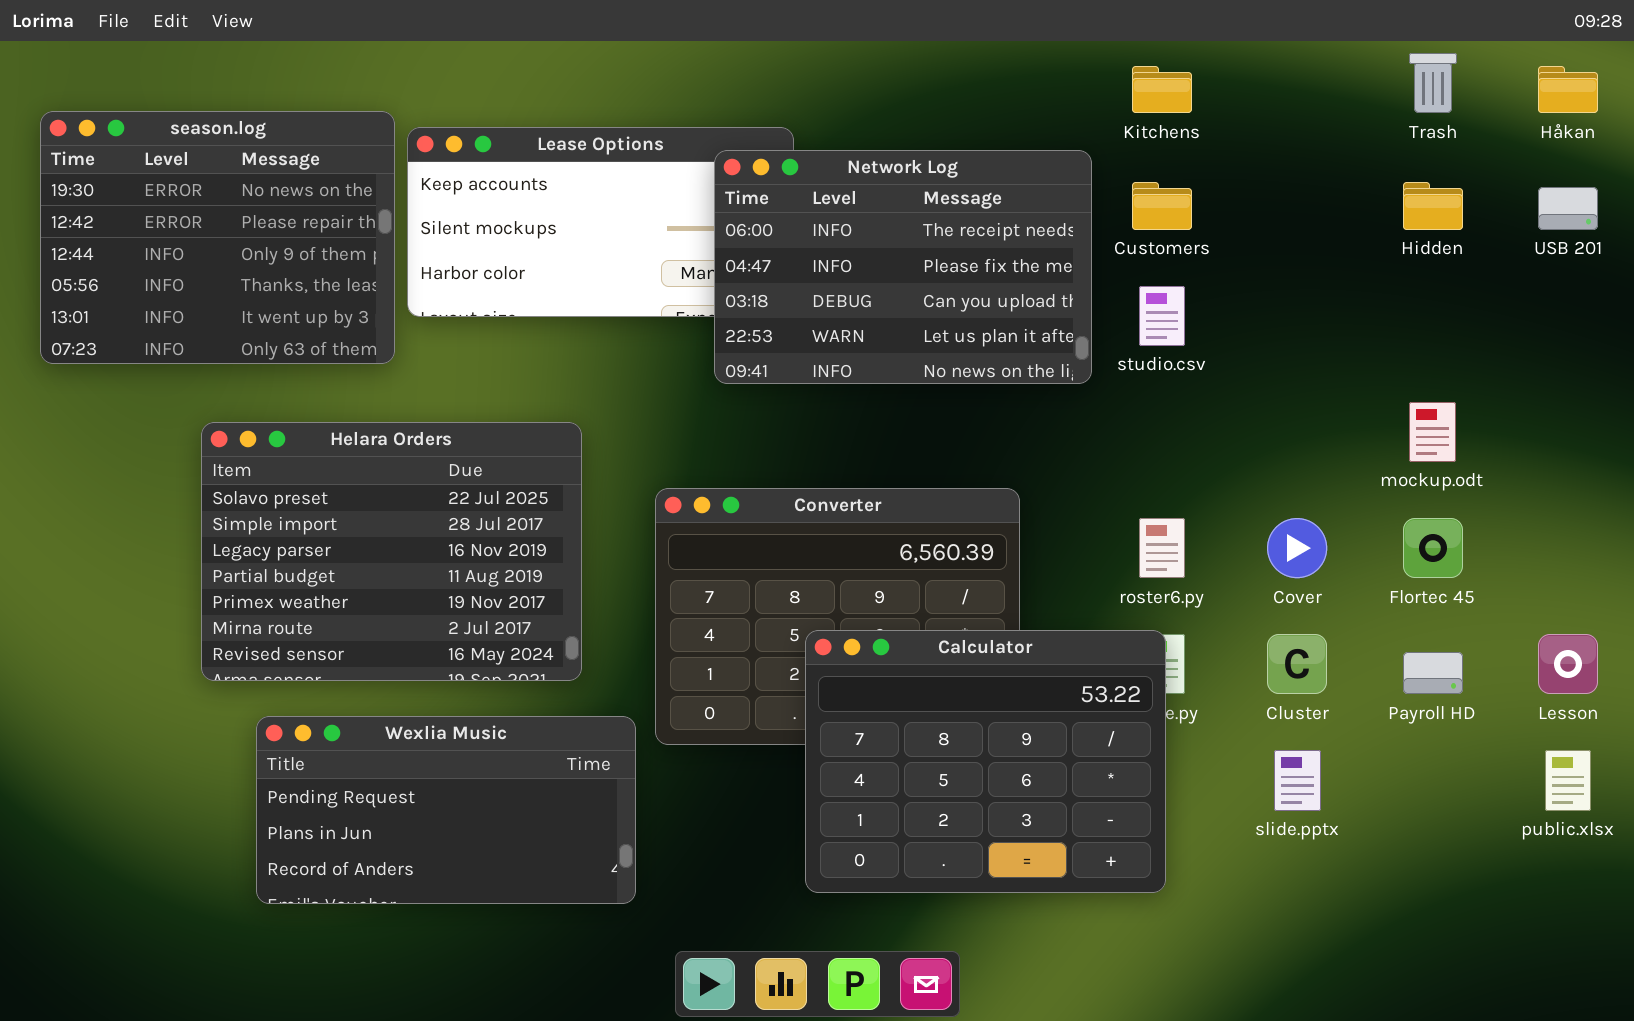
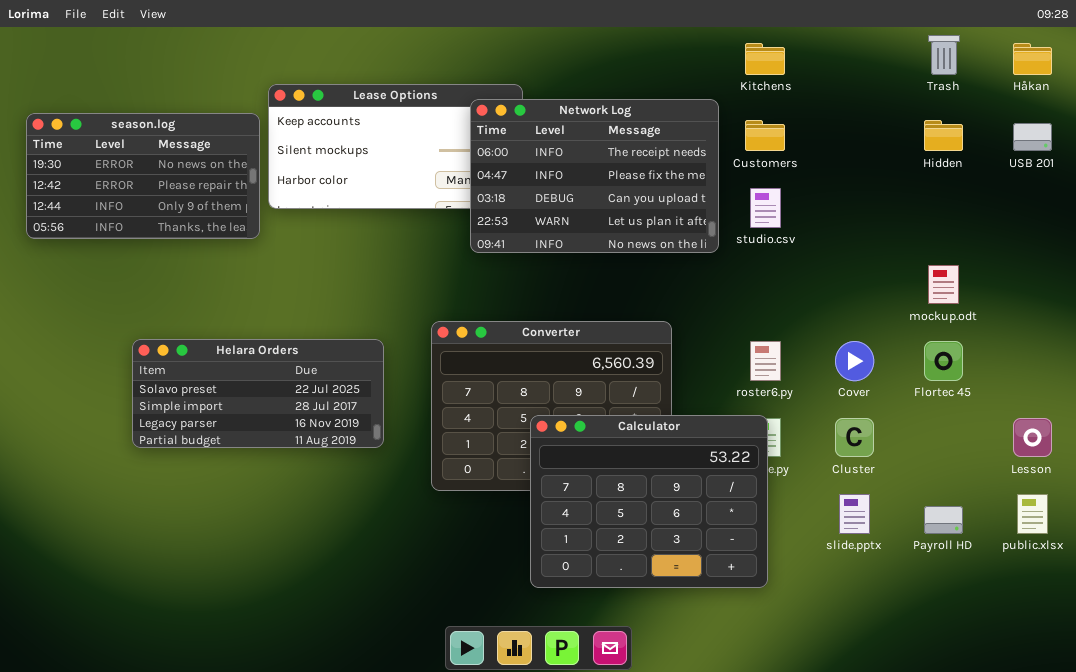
season.log: [40,111,395,364] -> [26,113,260,239], resized
Helara Orders: [201,422,582,681] -> [132,339,384,448], resized
Payroll HD: [1403,652,1463,694] -> [924,506,963,534], moved
Wexlia Music: [256,716,636,904] -> none, closed

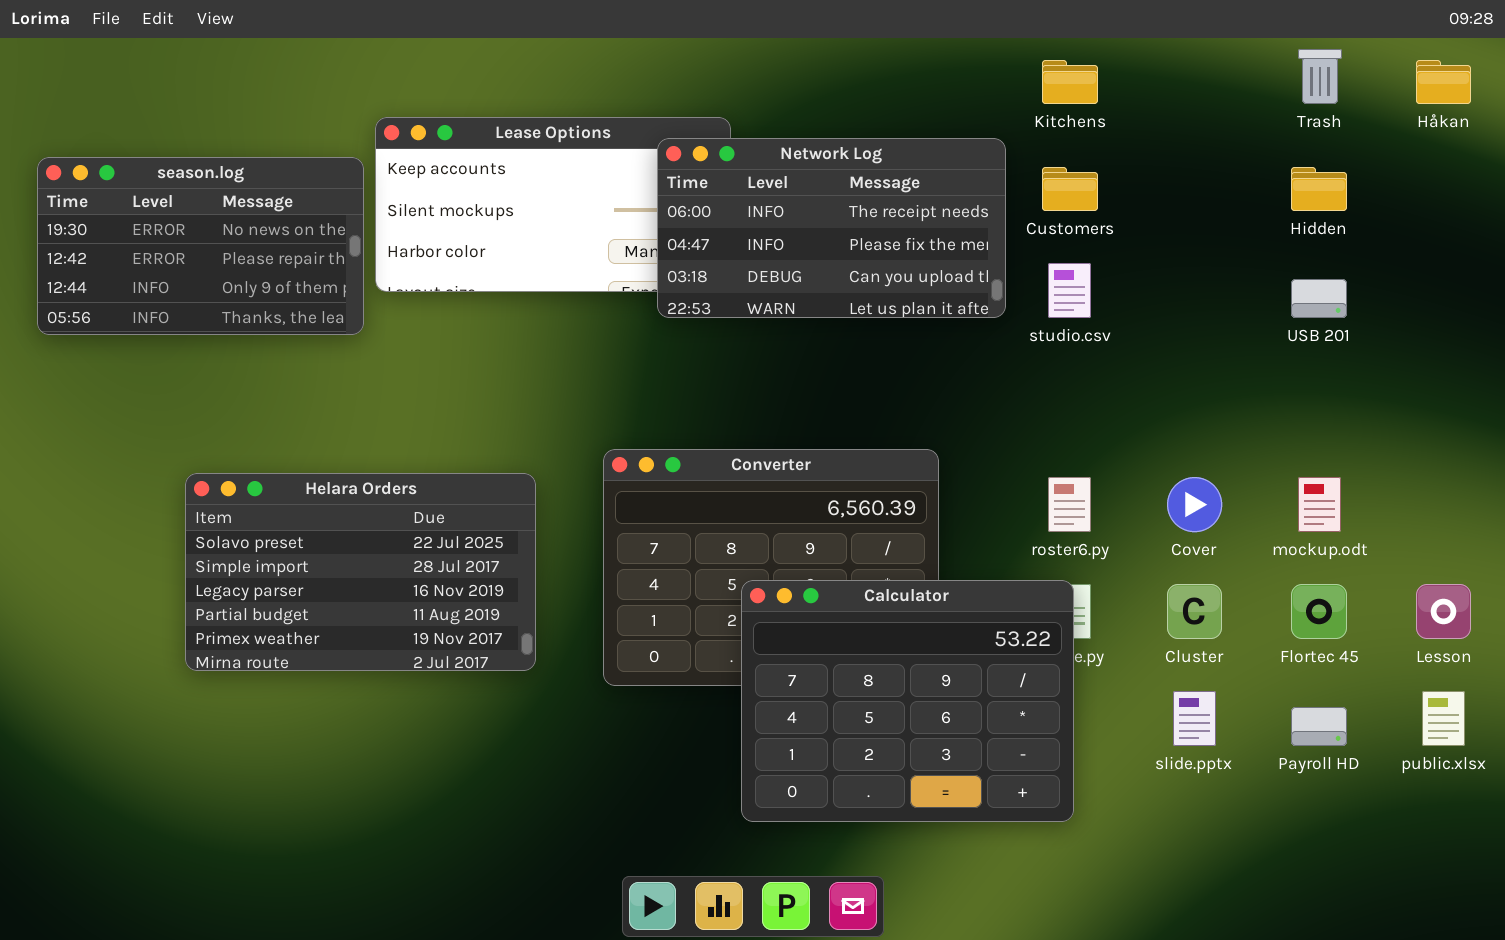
Network Log: [470,99,719,253] -> [657,138,1006,318], resized
USB 201: [1013,123,1052,151] -> [1291,279,1347,318], moved
mockup.odt: [928,265,959,304] -> [1298,477,1341,532], moved
Helara Orders: [132,339,384,448] -> [185,473,536,671], resized
Flortec 45: [924,341,963,381] -> [1291,584,1347,639], moved

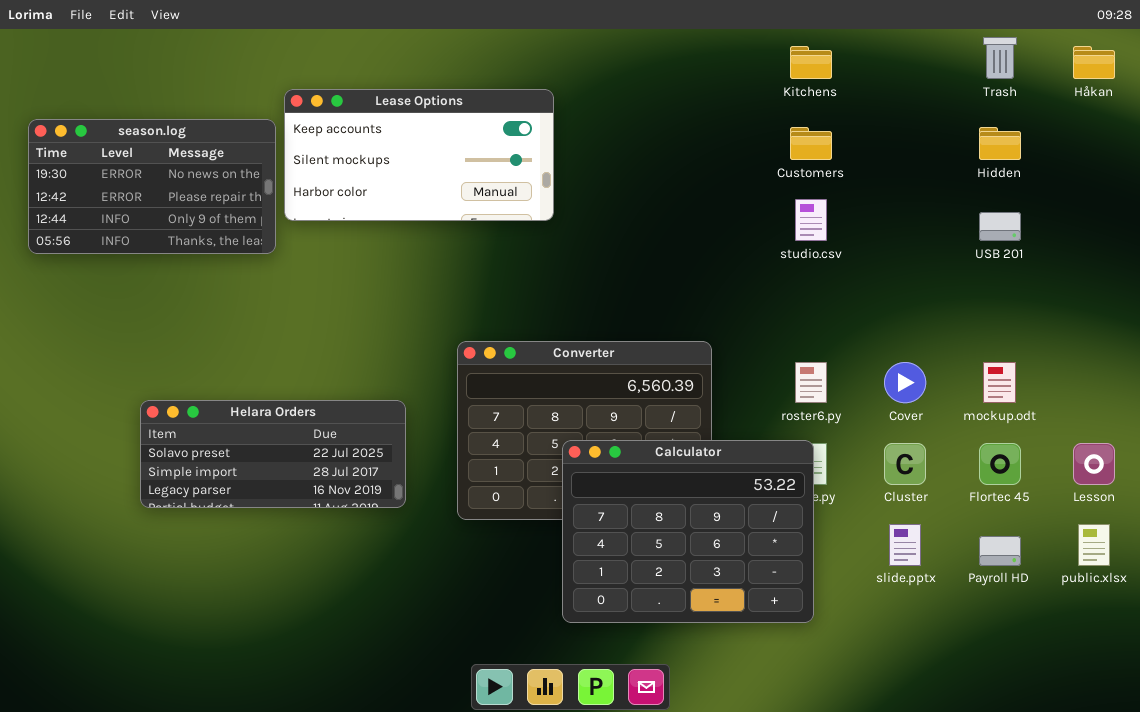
Network Log: [657,138,1006,318] -> none, closed
Helara Orders: [185,473,536,671] -> [140,400,406,508], resized

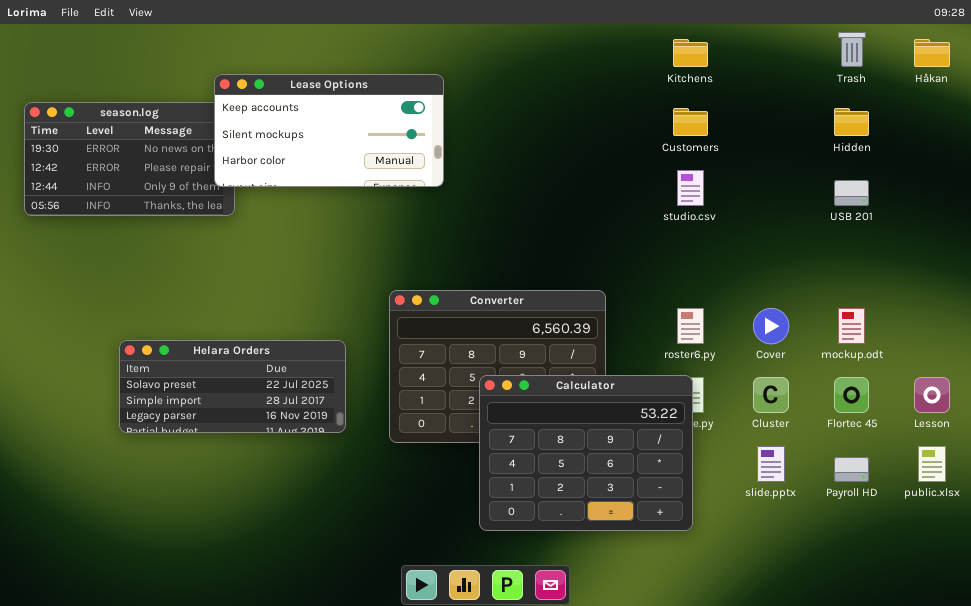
Lease Options: [284,89,554,221] -> [214,74,444,187], moved

